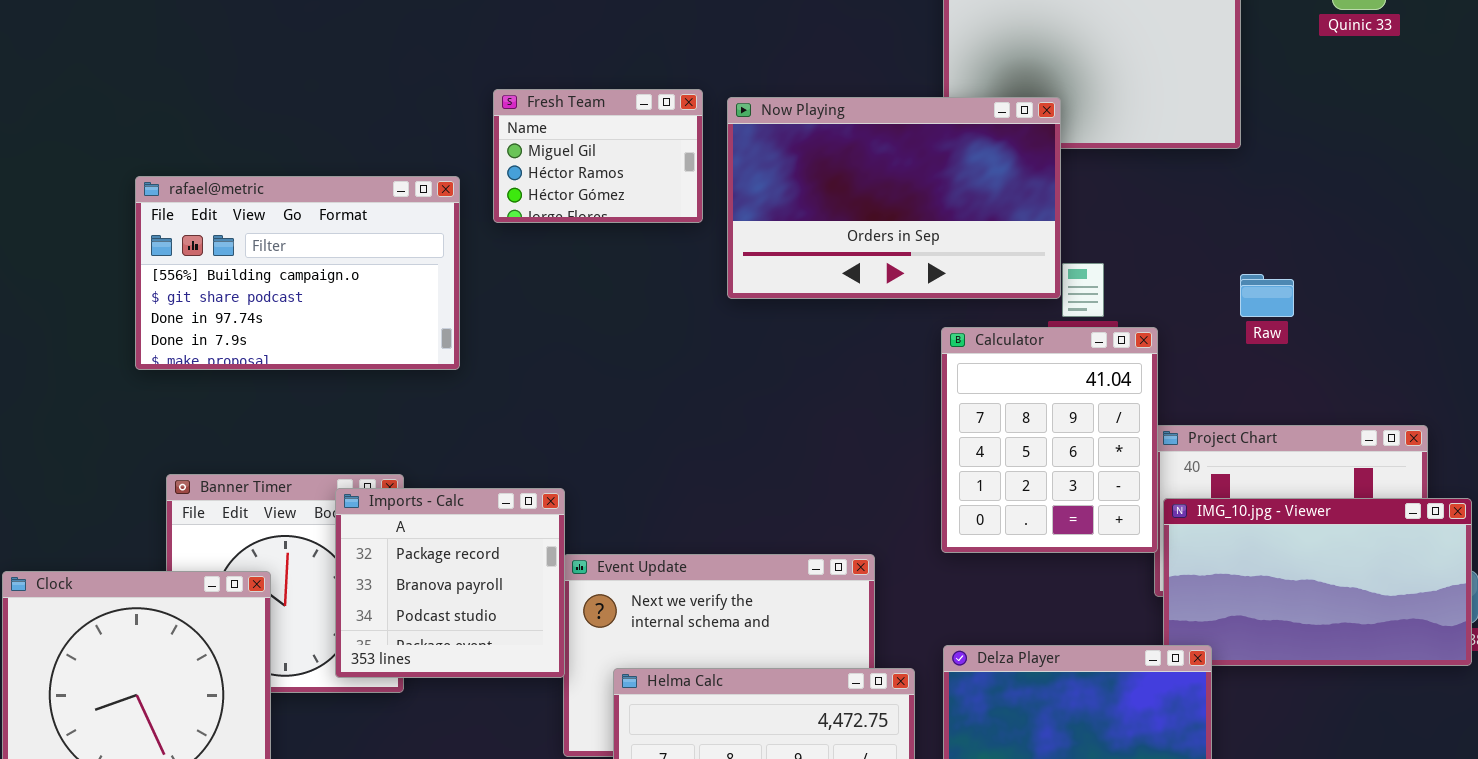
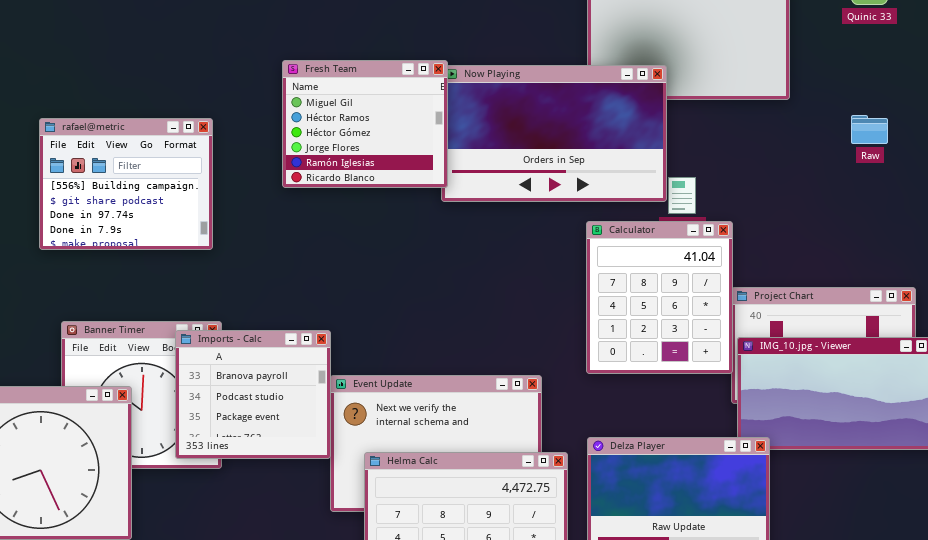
Fresh Team: [493,89,703,223] -> [282,60,448,188], resized
rafael@metric: [135,176,460,370] -> [39,118,213,250], resized
Raw: [1240,274,1294,317] -> [851,115,888,144], moved
Imports - Calc: [335,488,565,678] -> [175,330,331,459], scrolled down 1 row

